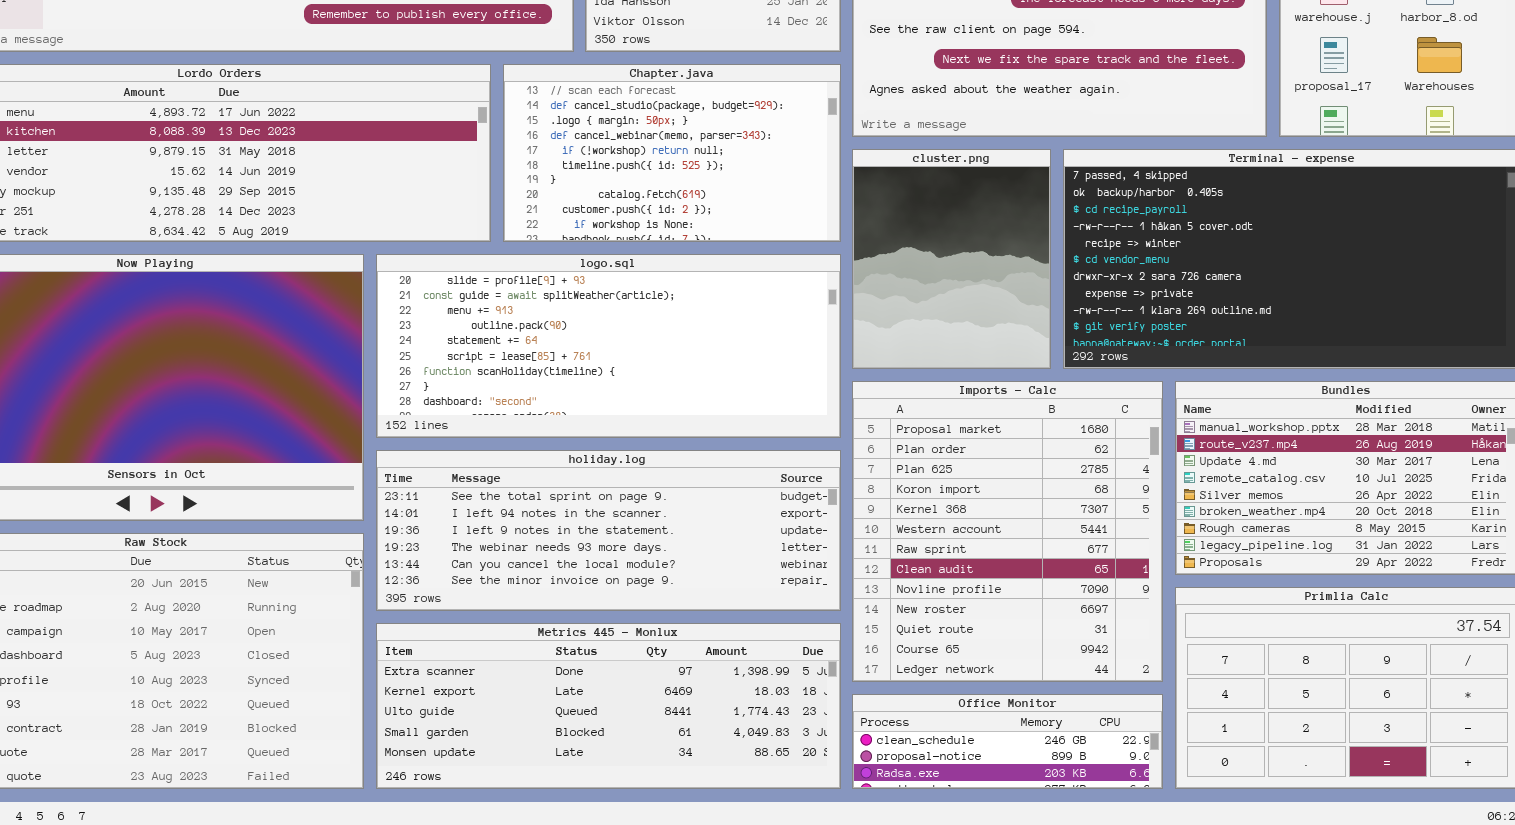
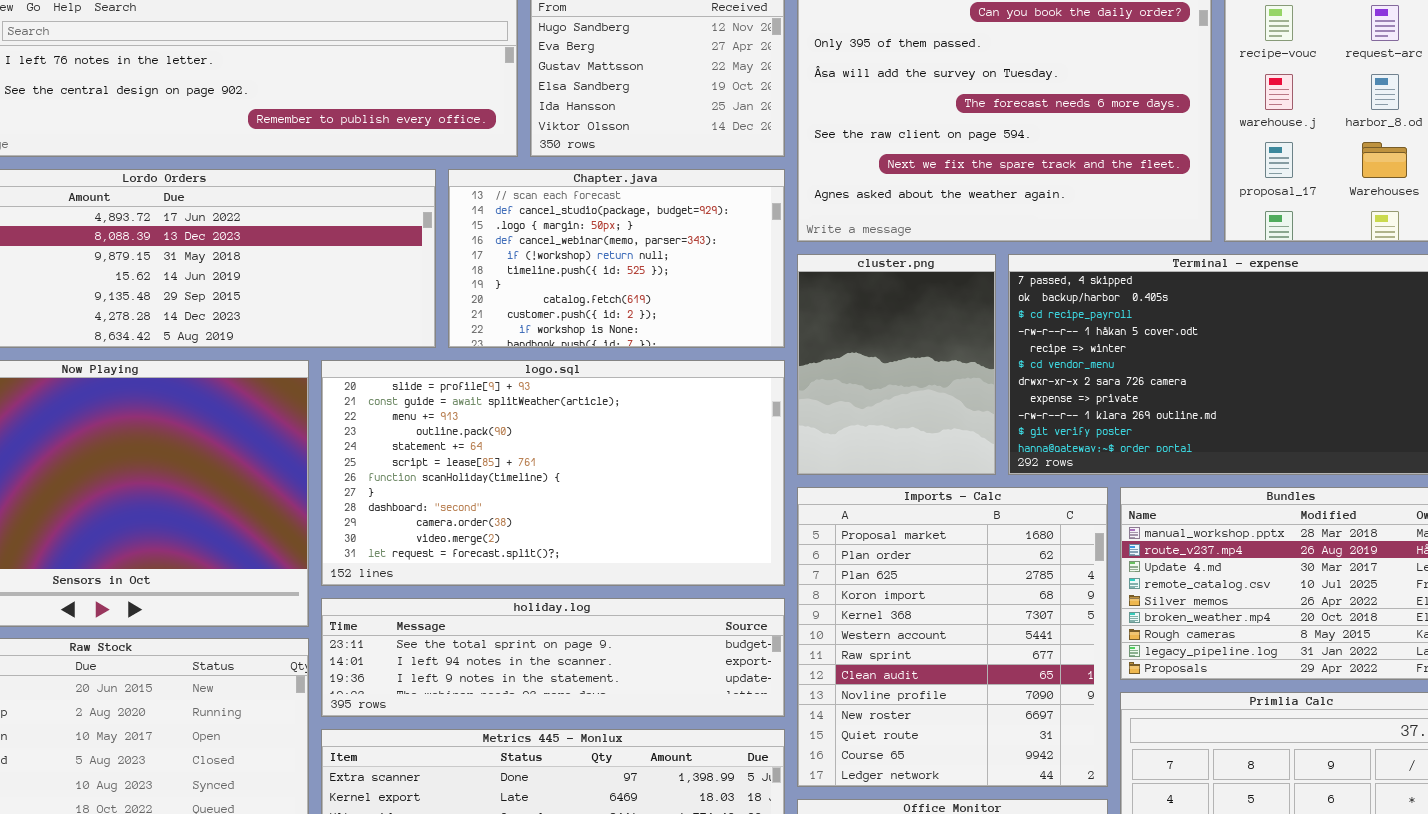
logo.sql: [376,254,841,438] -> [321,360,785,586], resized
holiday.log: [376,450,841,611] -> [321,598,785,717], resized

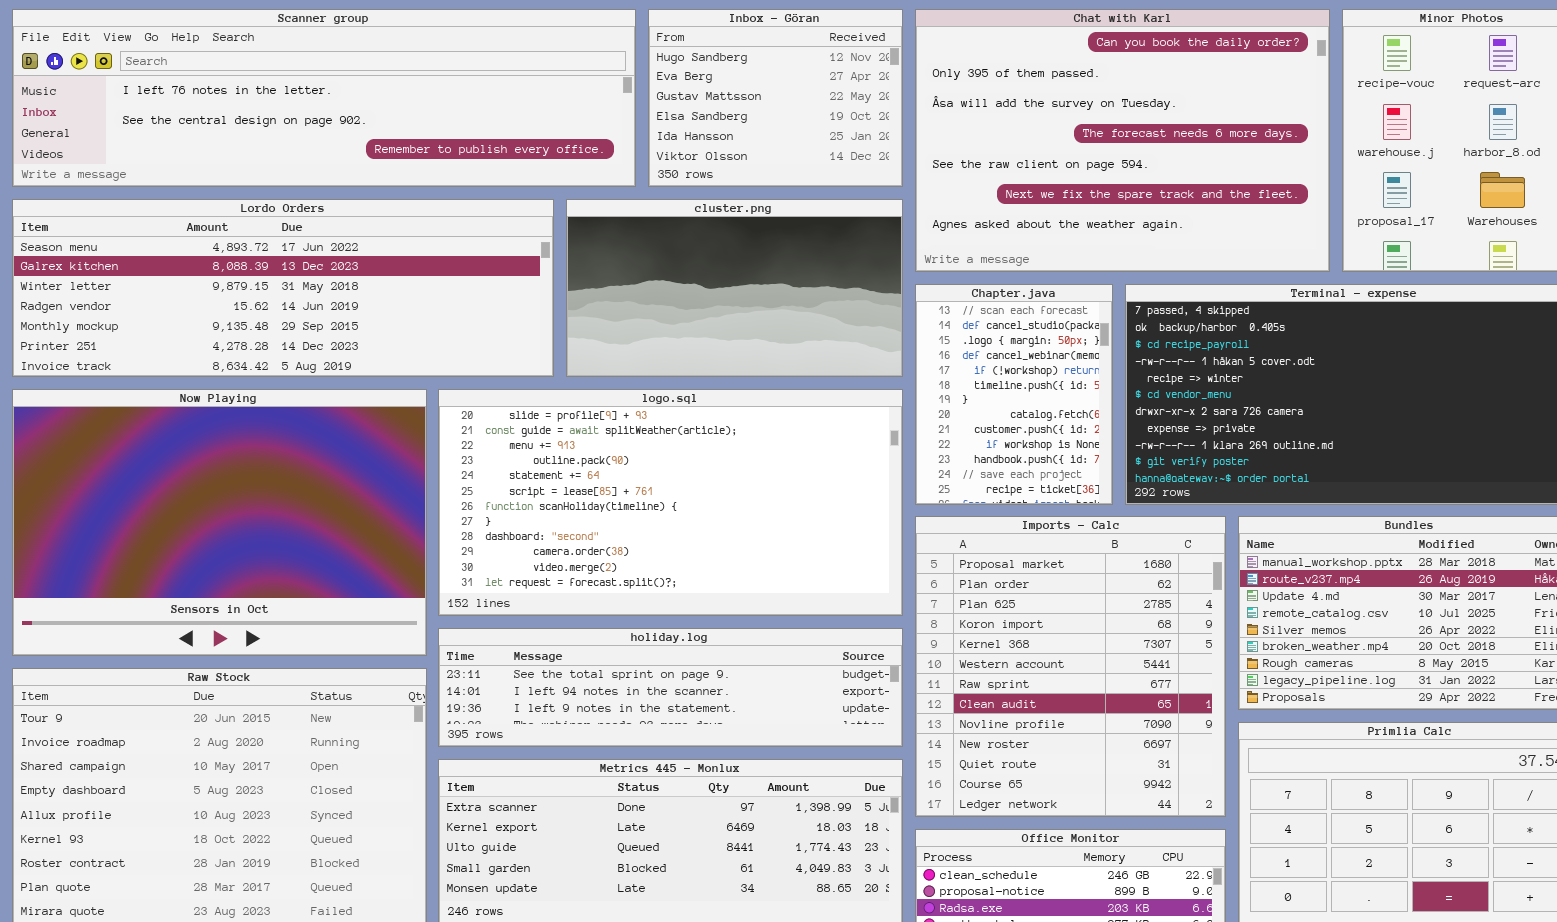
Chapter.java: [448,169,785,348] -> [915,284,1113,505], moved, resized
cluster.png: [797,254,996,475] -> [566,199,903,377], moved, resized

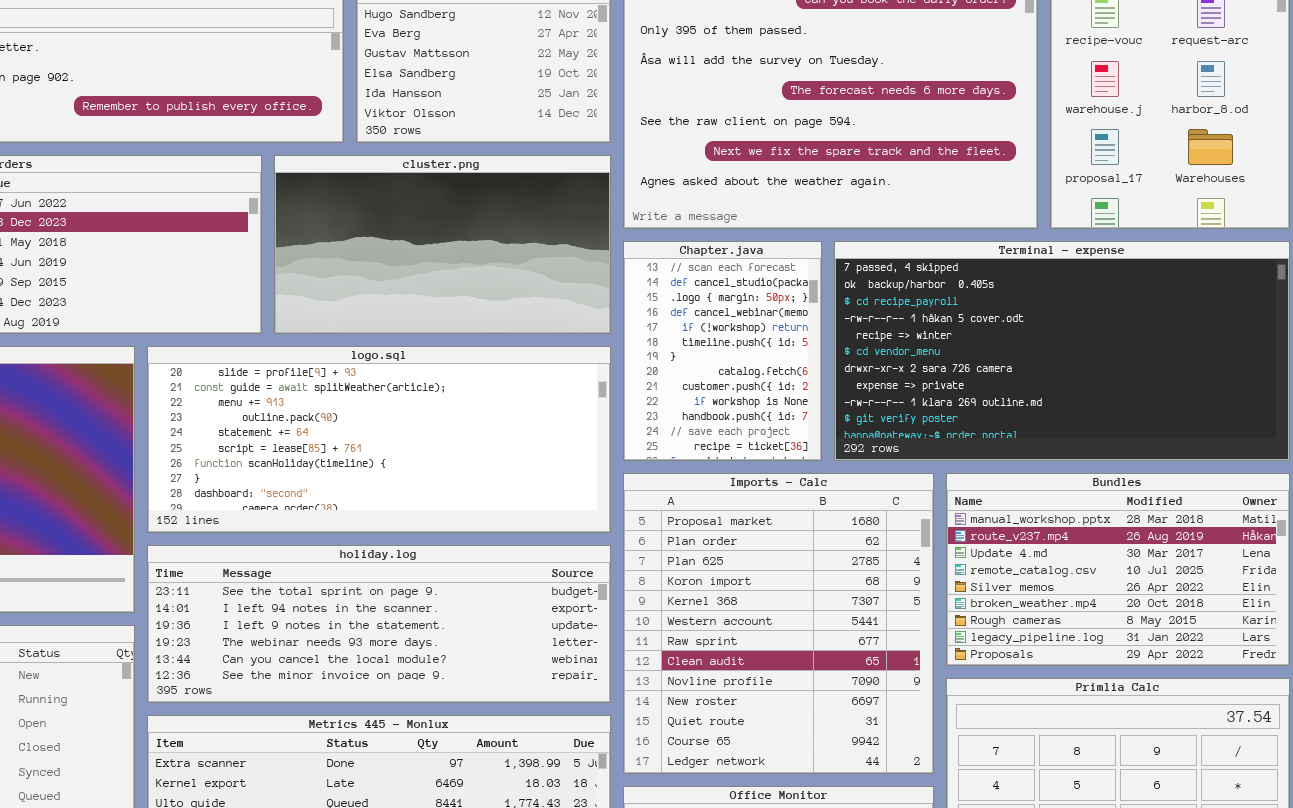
logo.sql: [438,389,903,616] -> [147,346,611,533], resized
holiday.log: [438,628,903,747] -> [147,545,611,703], resized

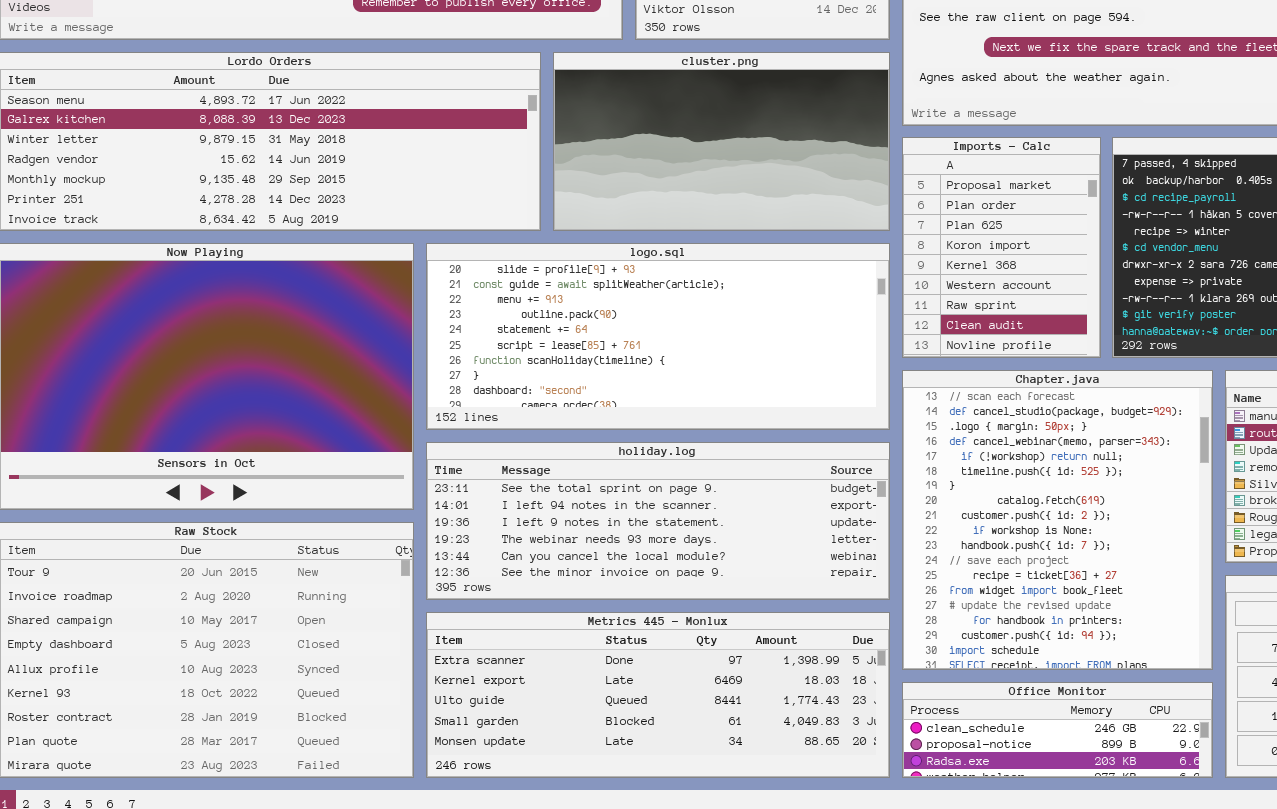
Chapter.java: [623,241,822,461] -> [902,370,1213,670], moved, resized
Imports - Calc: [623,473,934,774] -> [902,137,1101,358], moved, resized

